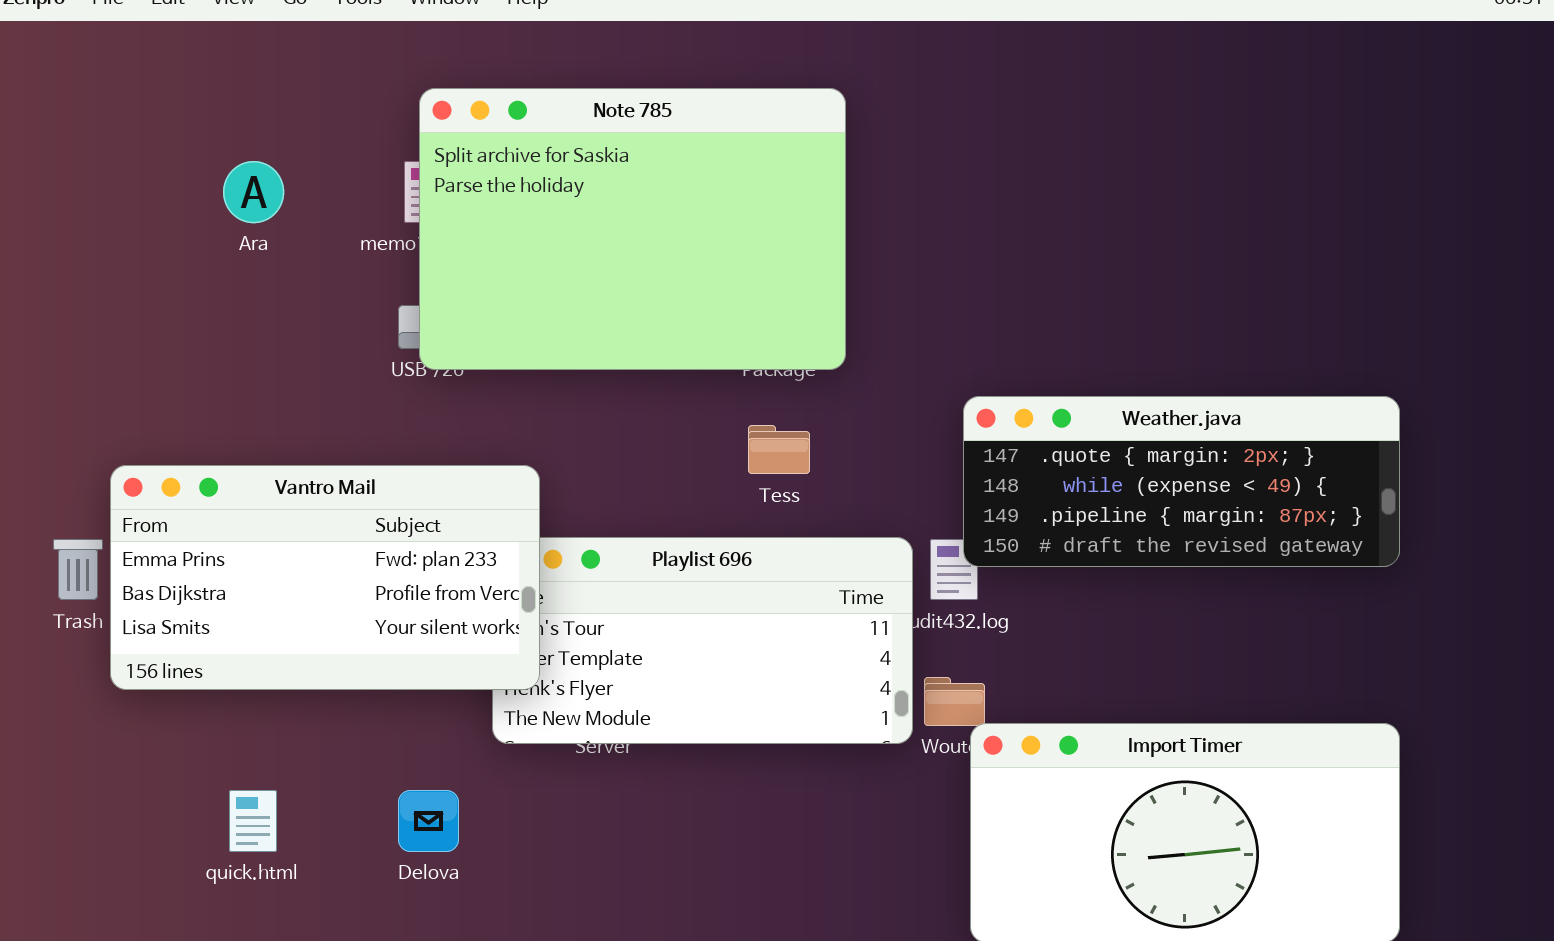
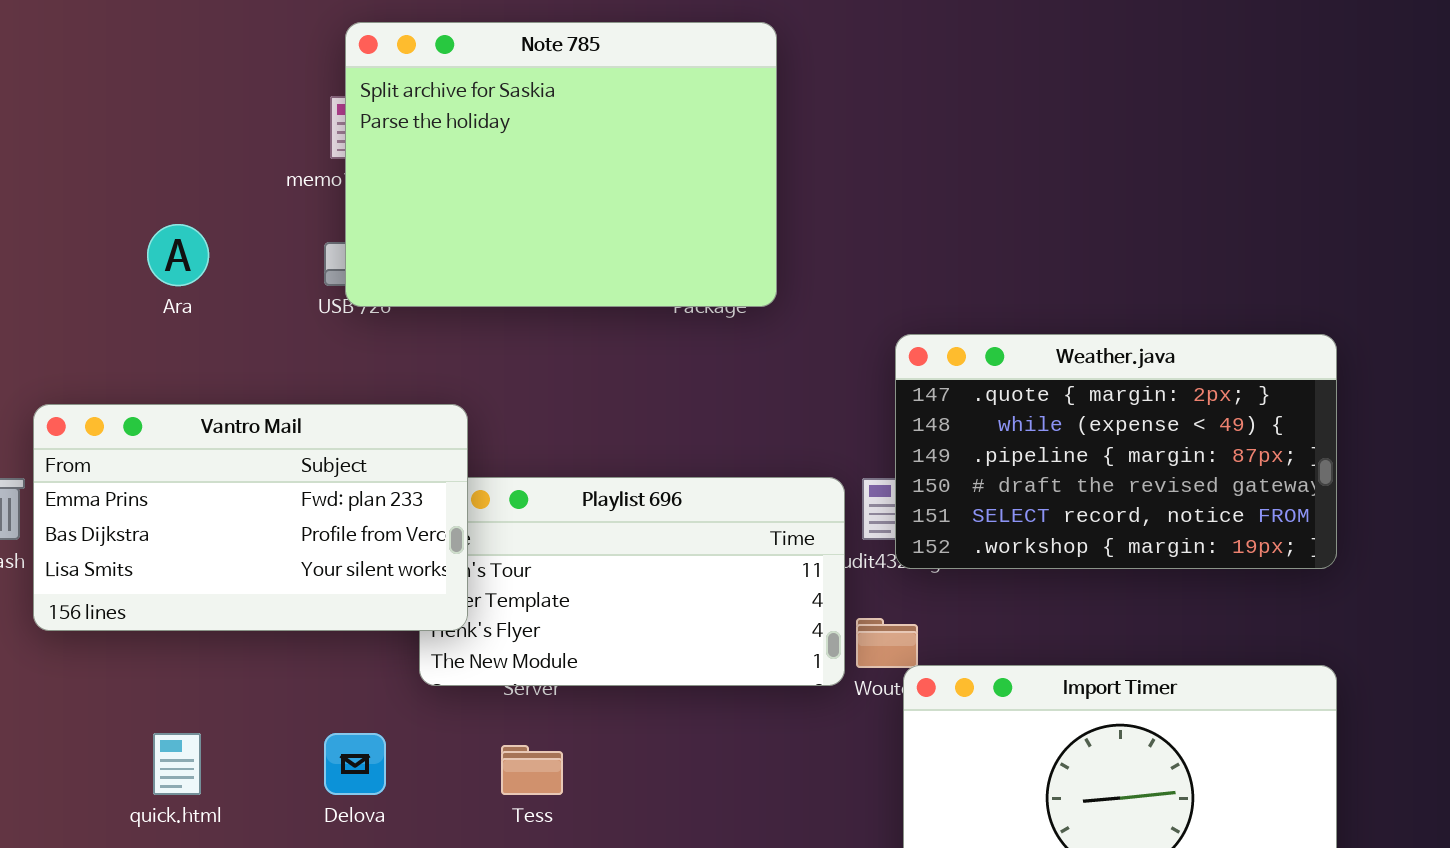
Ara: [223,161,284,223] -> [147,224,209,286], moved
Weather.java: [963,396,1400,567] -> [895,334,1337,569], resized
Tess: [748,425,810,474] -> [501,745,563,795], moved

